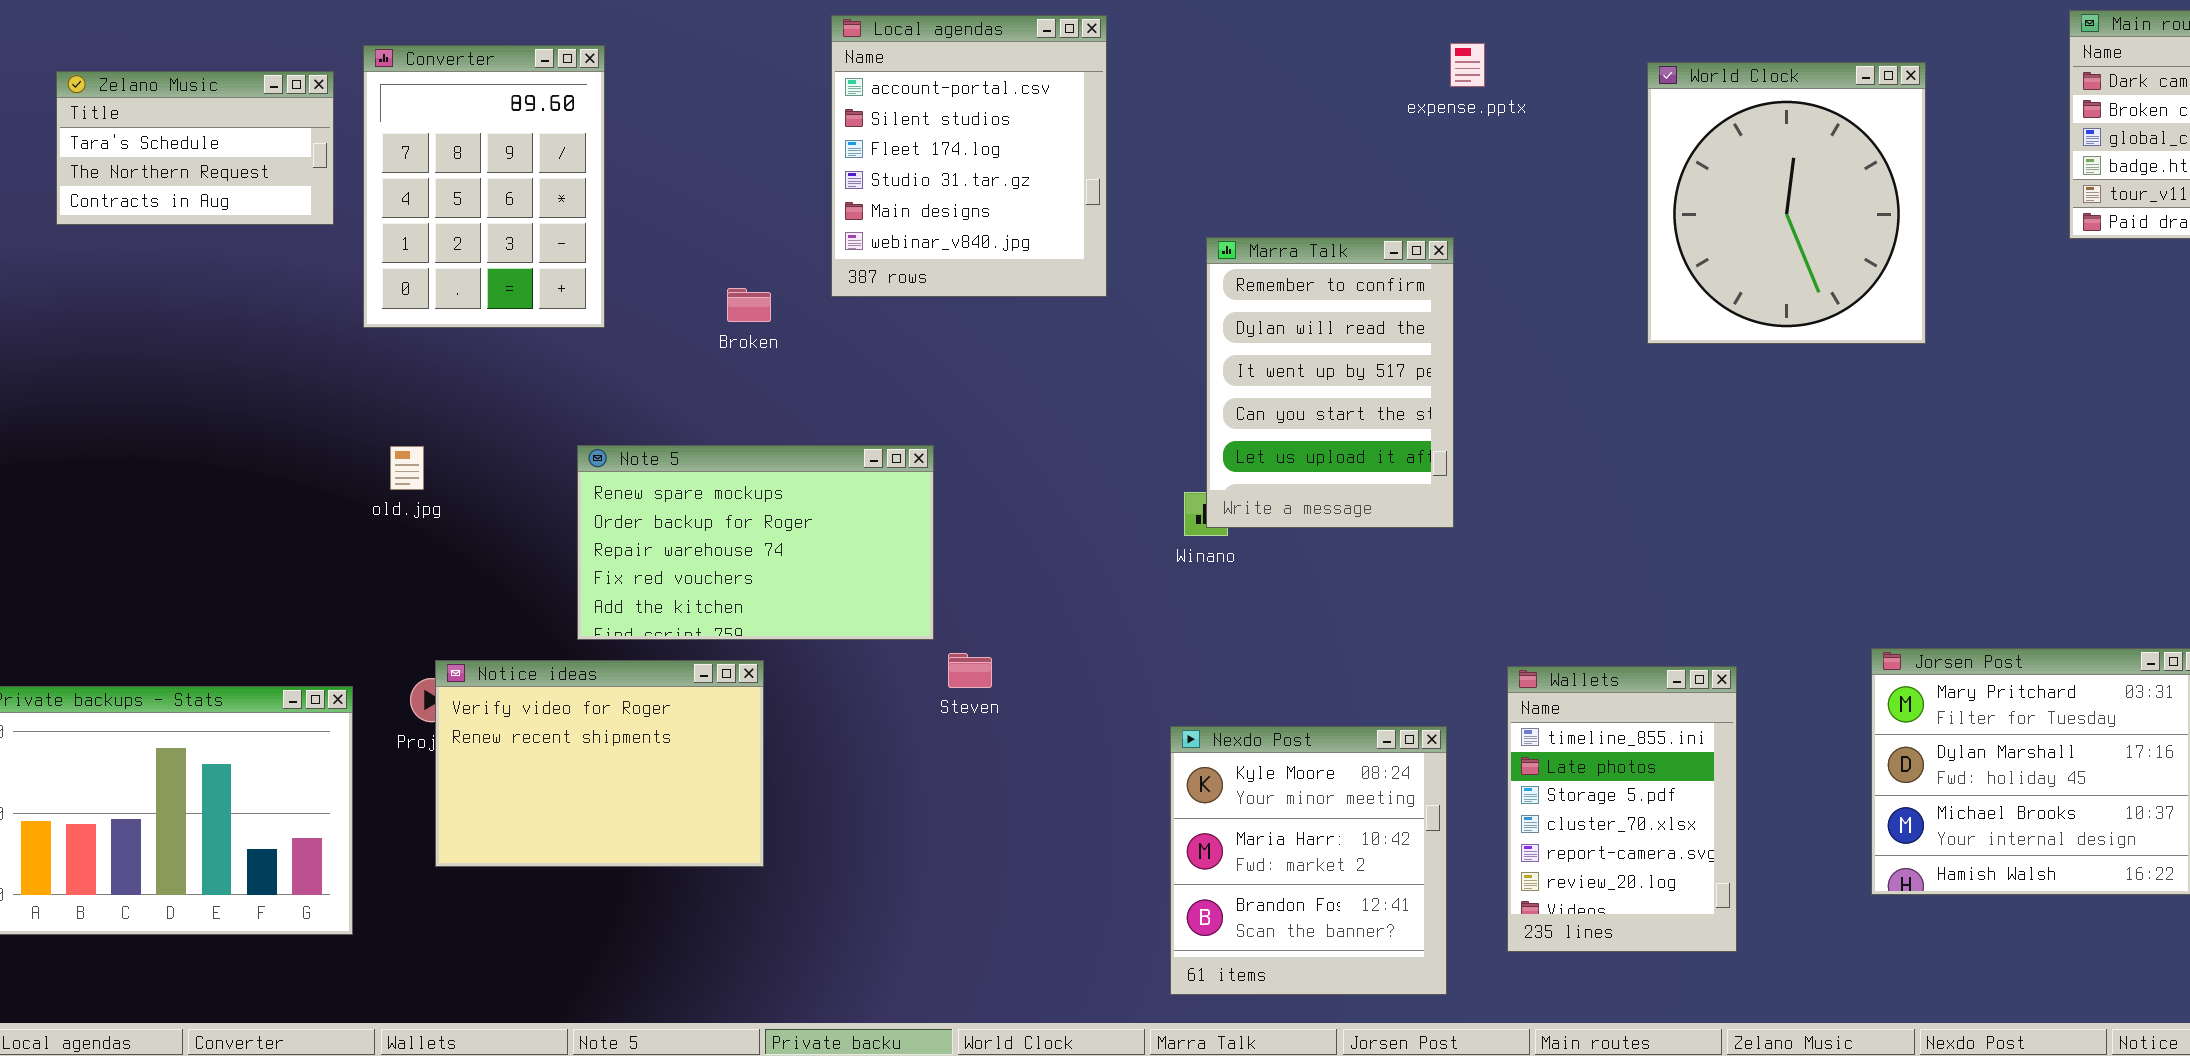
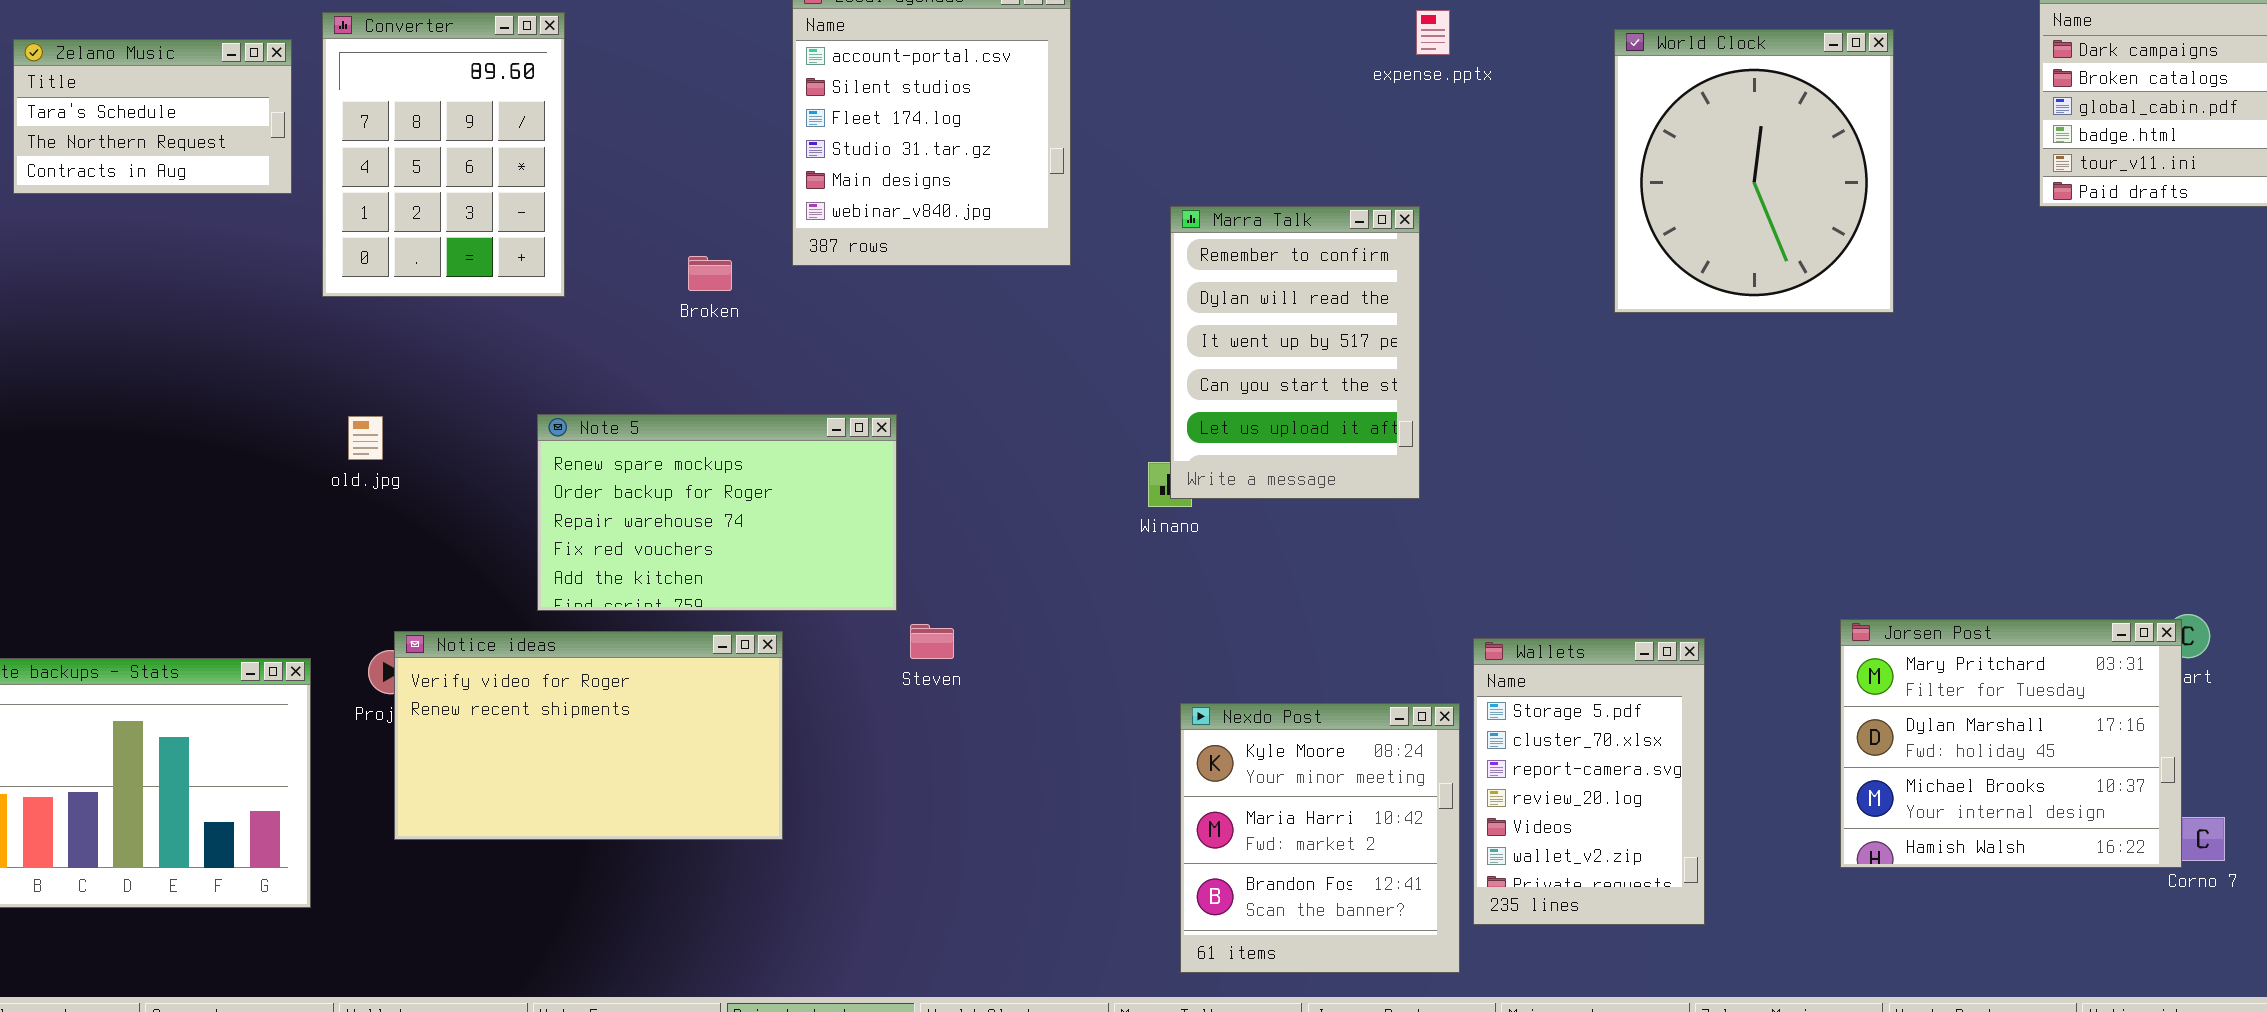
Notice ideas: [435,660,764,867] -> [394,631,783,840], resized
Wallets: [1507,666,1737,952] -> [1473,638,1705,925], scrolled down 2 rows
Nexdo Post: [1170,726,1447,995] -> [1180,703,1460,973], moved

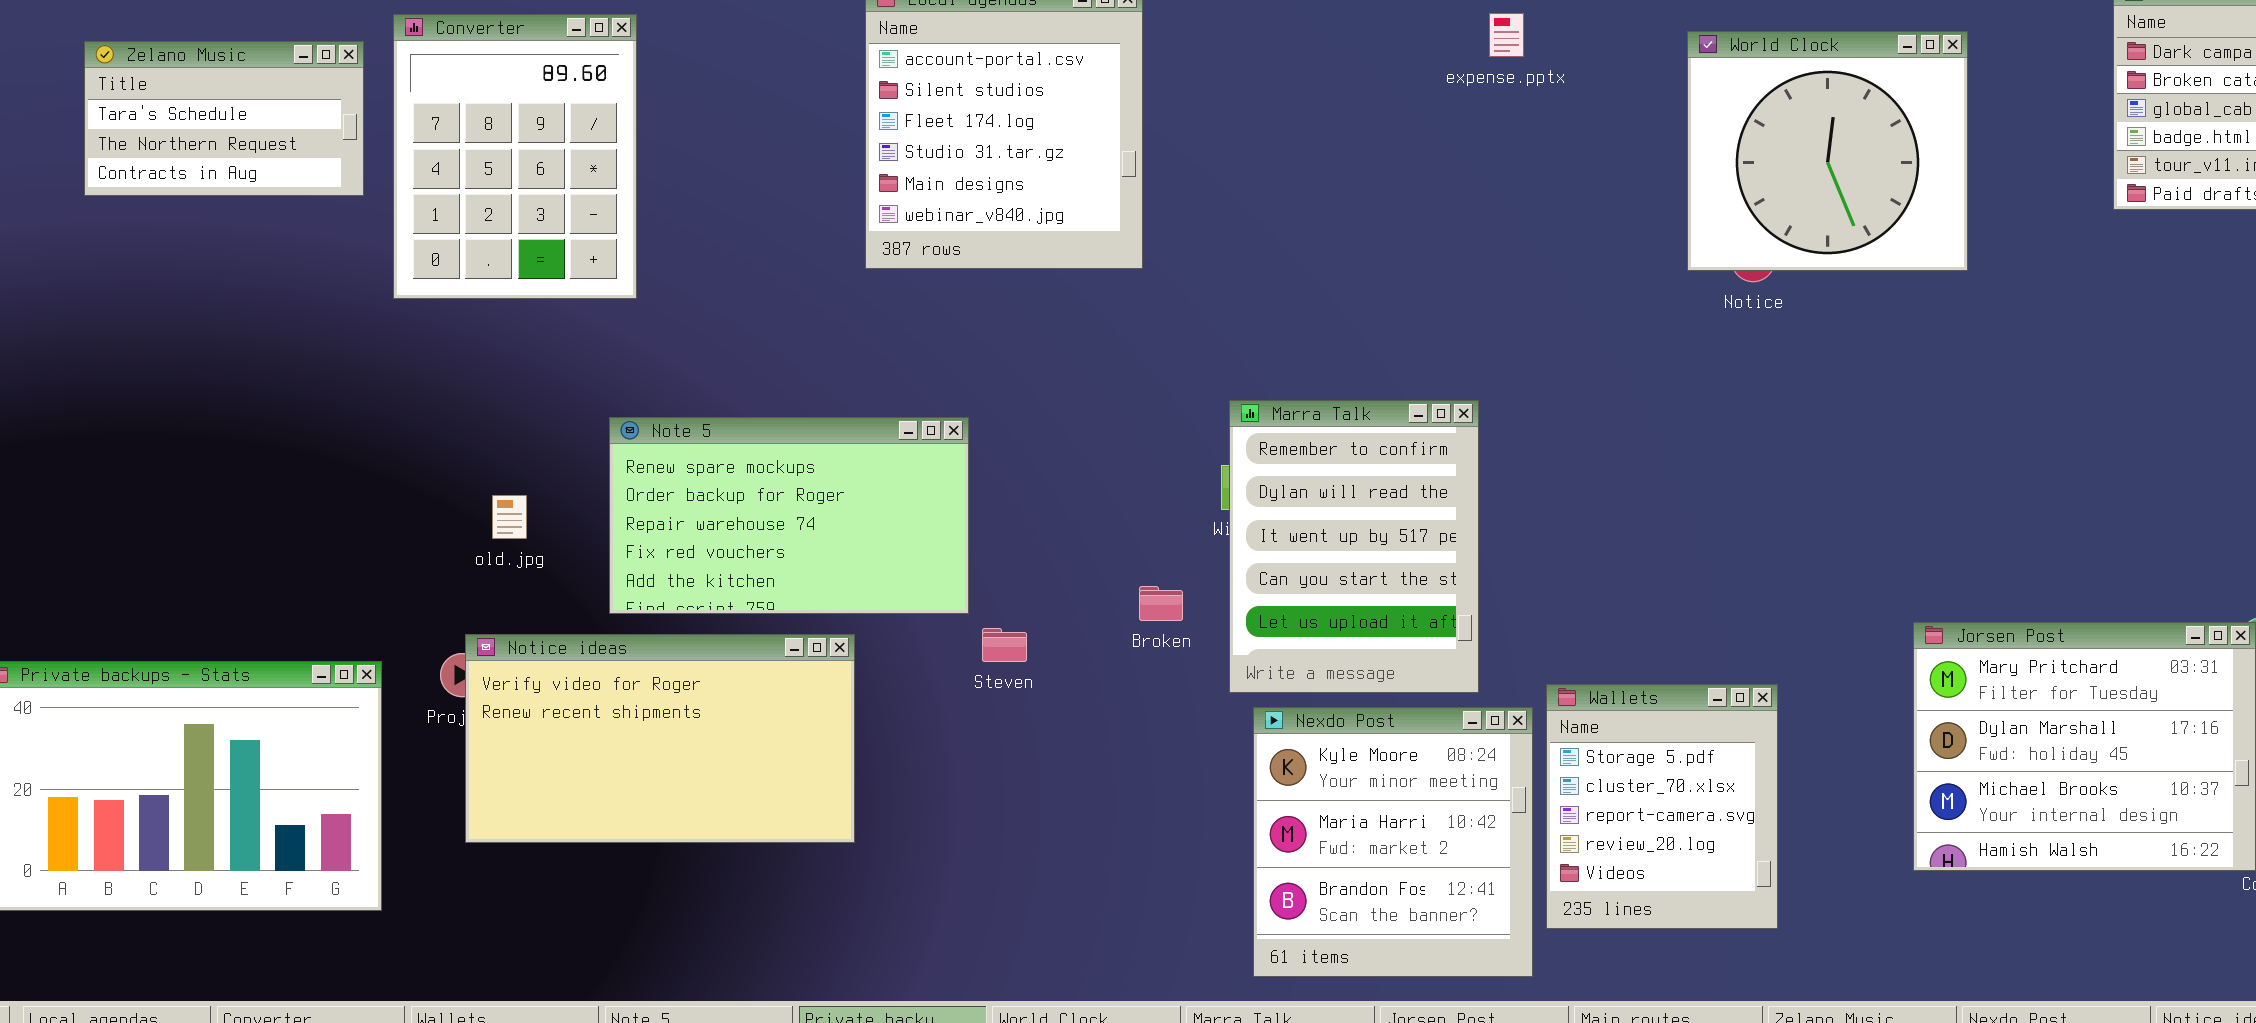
World Clock: [1614,29,1894,313] -> [1687,31,1968,271], resized
Marra Talk: [1170,206,1420,499] -> [1229,400,1479,693], moved
Broken: [688,256,732,291] -> [1139,586,1183,621], moved
old.jpg: [348,416,383,460] -> [492,495,527,539], moved
Wallets: [1473,638,1705,925] -> [1546,684,1778,929], resized

